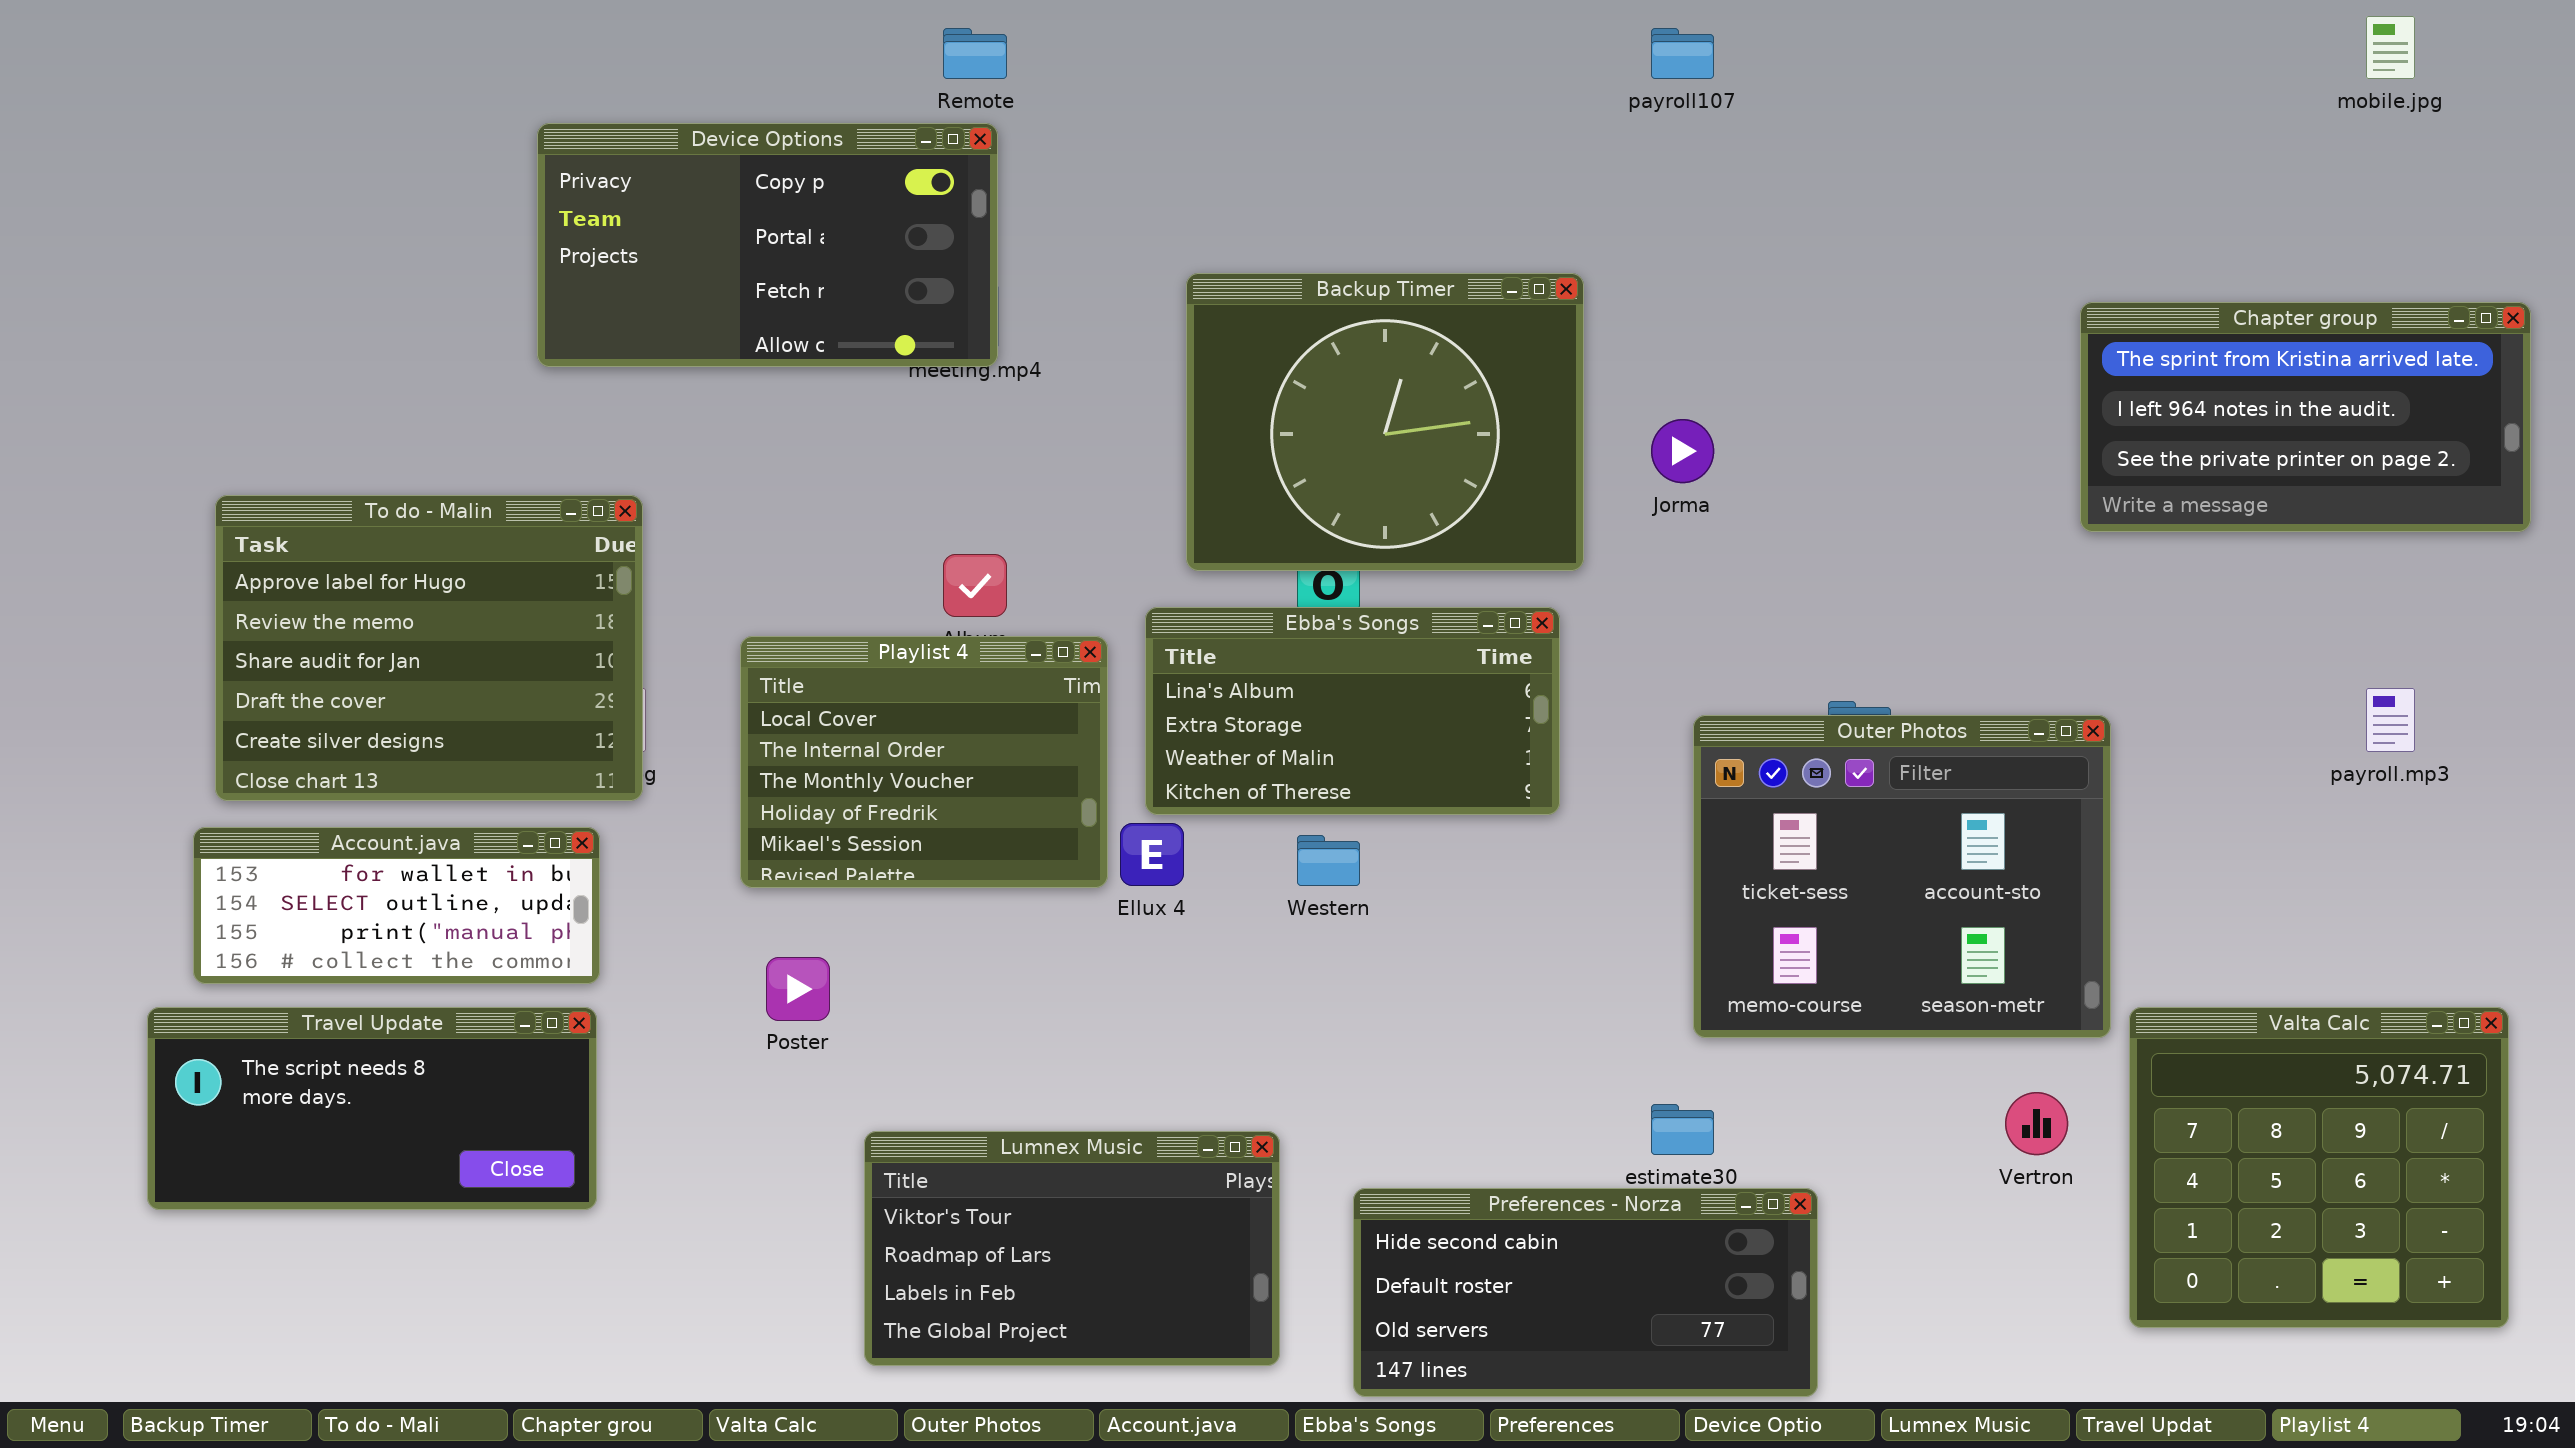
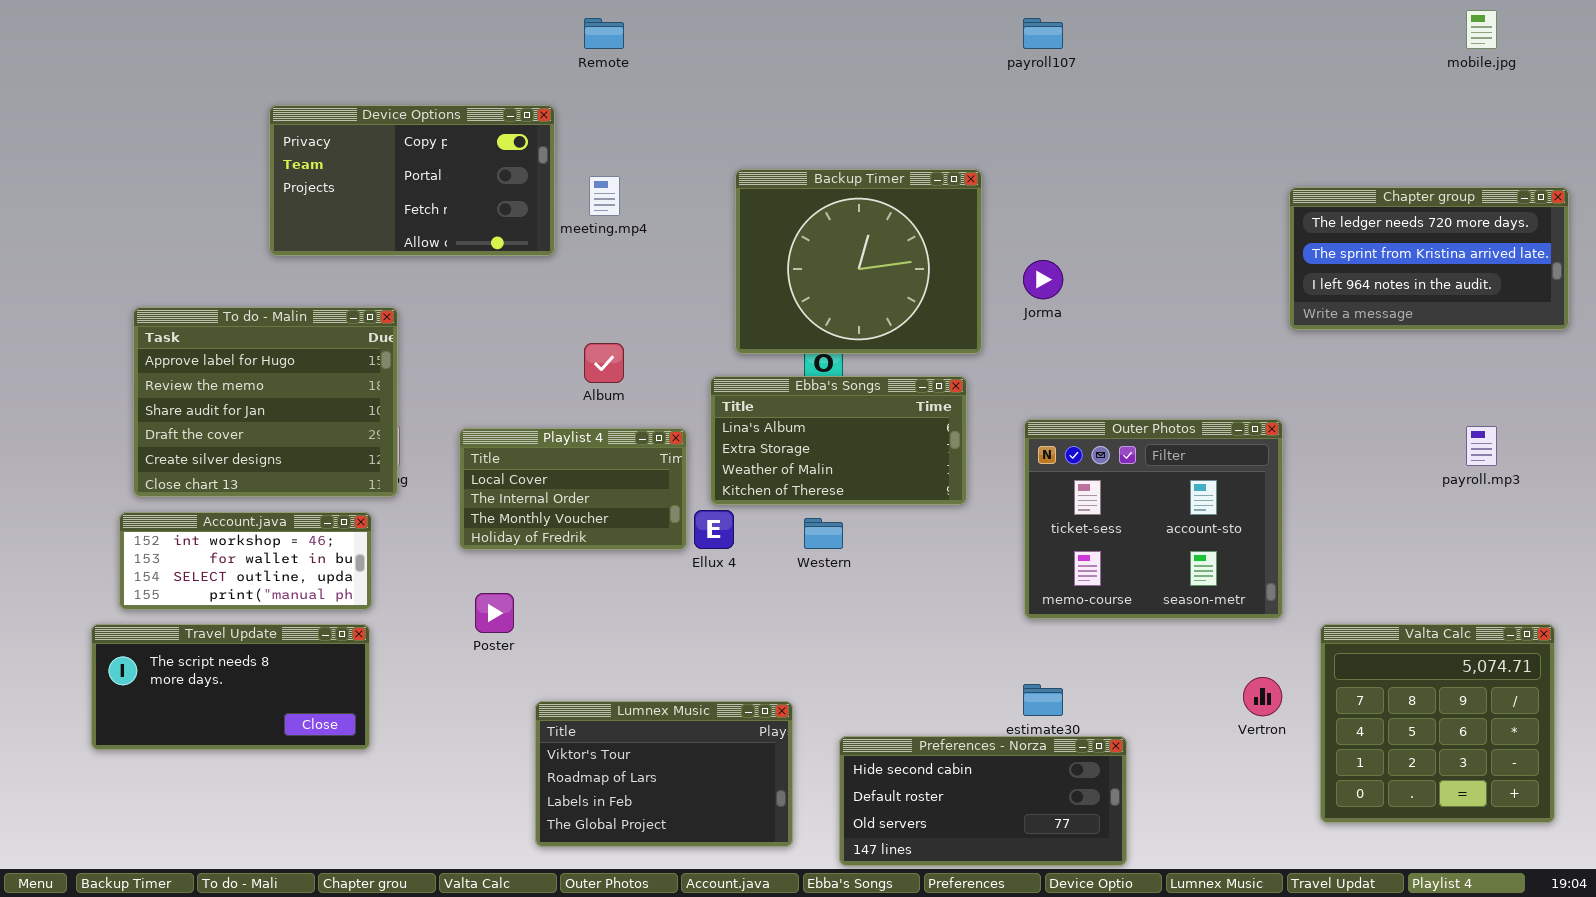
Device Options: [537,123,998,367] -> [269,105,555,256], moved
Chapter group: [2080,302,2531,532] -> [1289,187,1569,330], scrolled up 1 row
Playlist 4: [740,636,1108,888] -> [459,428,687,550], resized
Outer Photos: [1693,715,2111,1038] -> [1024,419,1283,619], moved
Account.java: [193,827,600,984] -> [119,512,372,610], scrolled up 1 row

